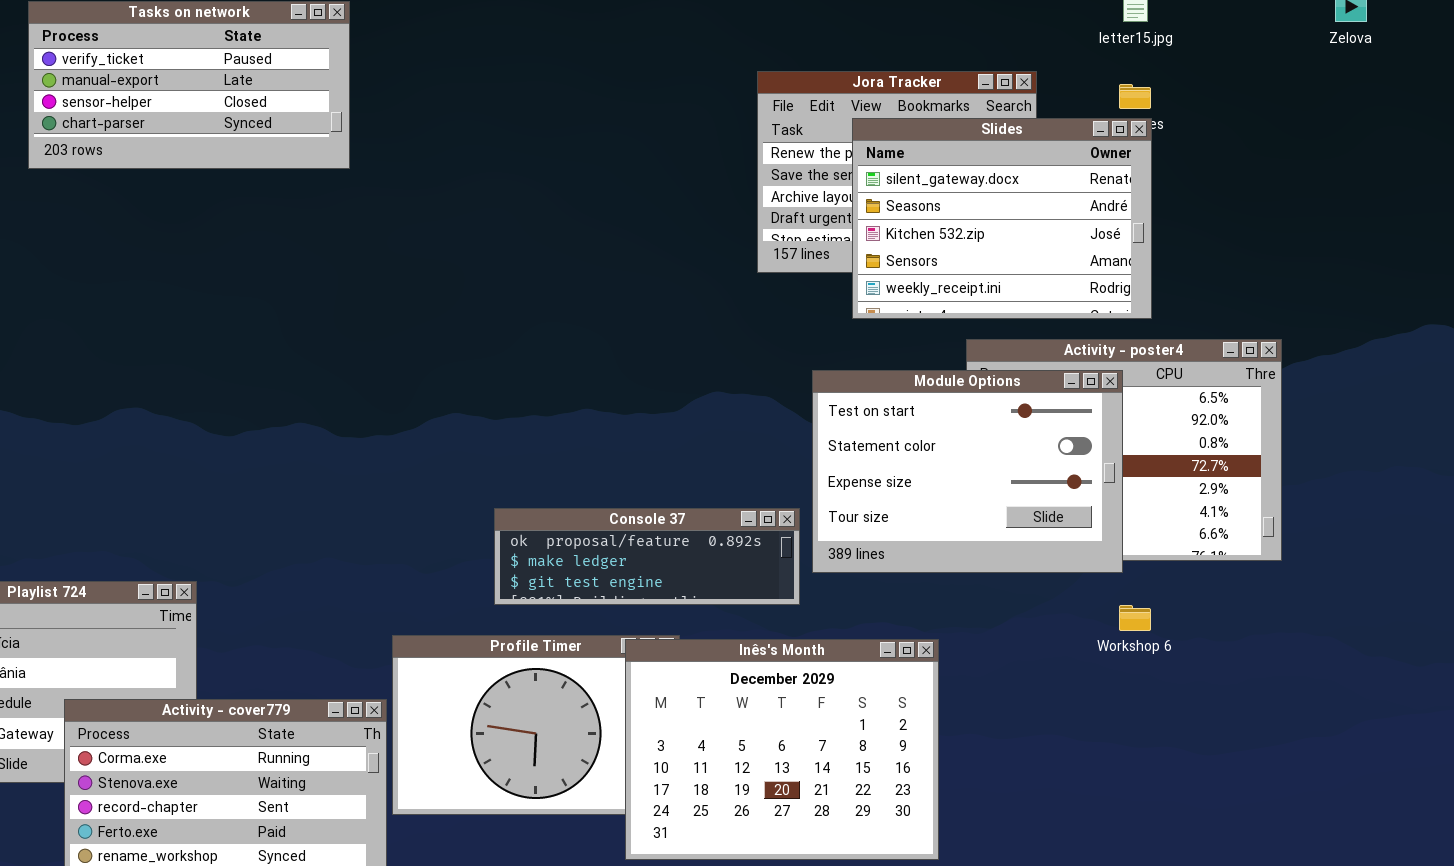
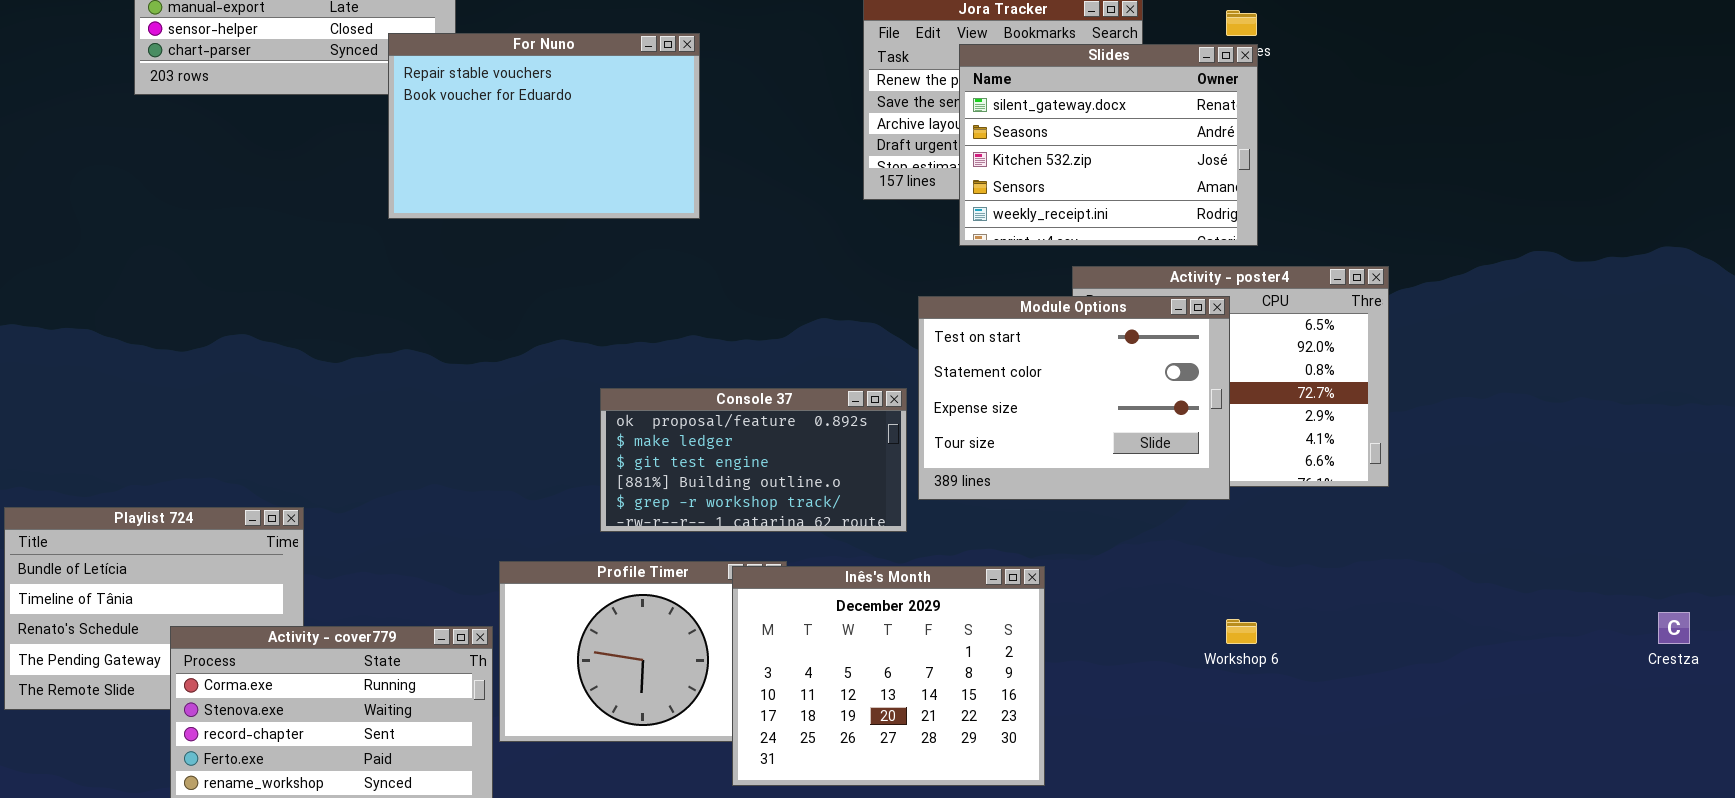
For Nuno: none -> [388,33,700,219], opened
Console 37: [494,508,800,605] -> [600,388,907,532], resized
Workshop 6: [1119,605,1151,631] -> [1226,619,1257,644], moved

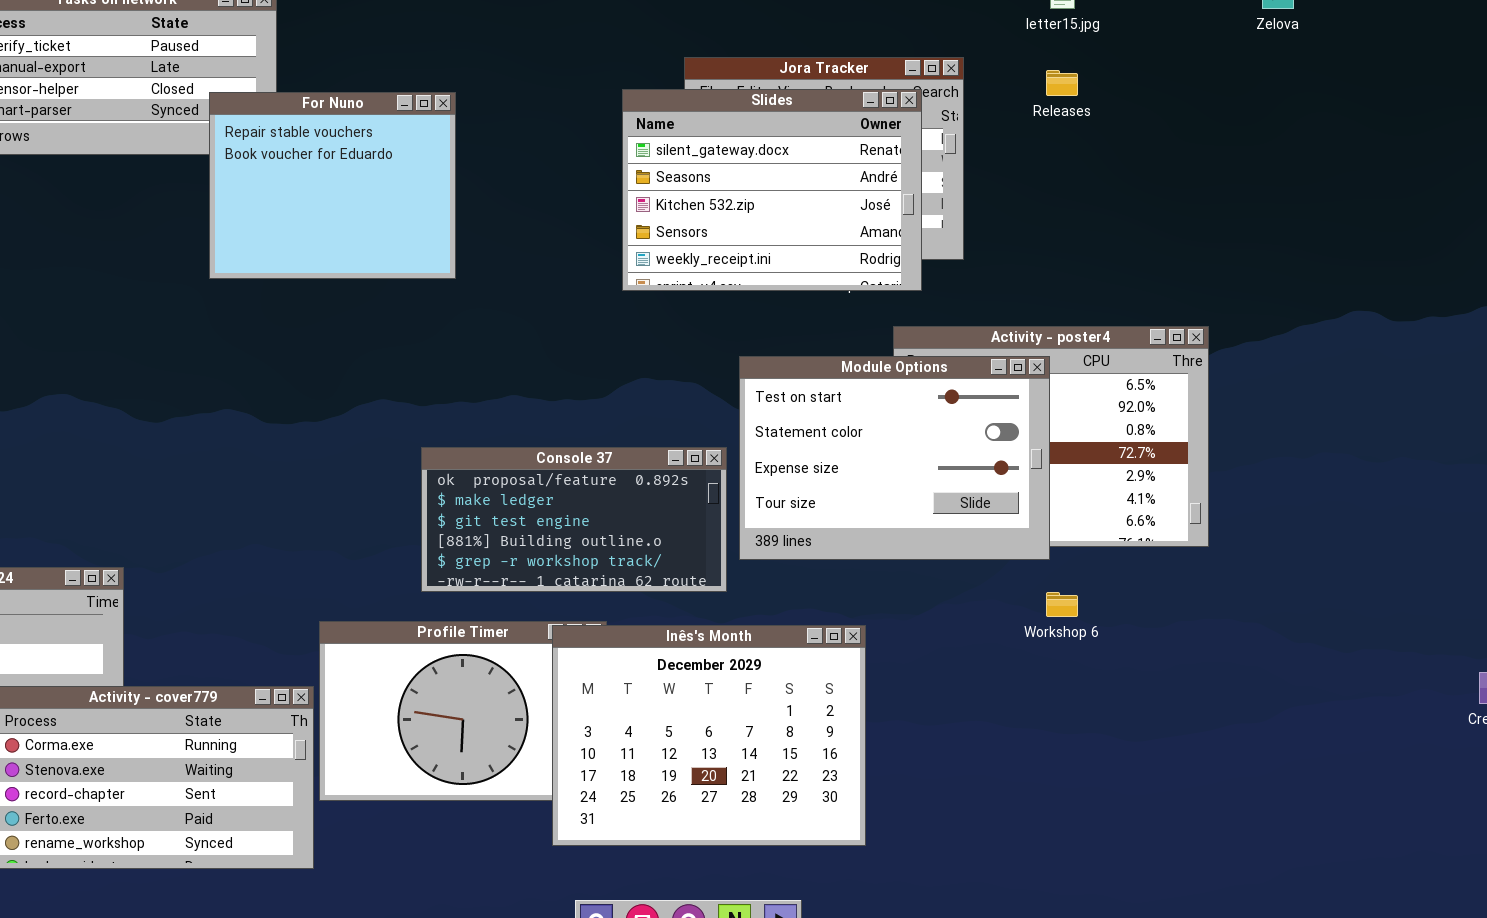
For Nuno: [388,33,700,219] -> [209,92,456,279], resized
Slides: [959,44,1258,246] -> [622,89,922,291], moved
Workshop 6: [1226,619,1257,644] -> [1046,592,1078,617], moved

